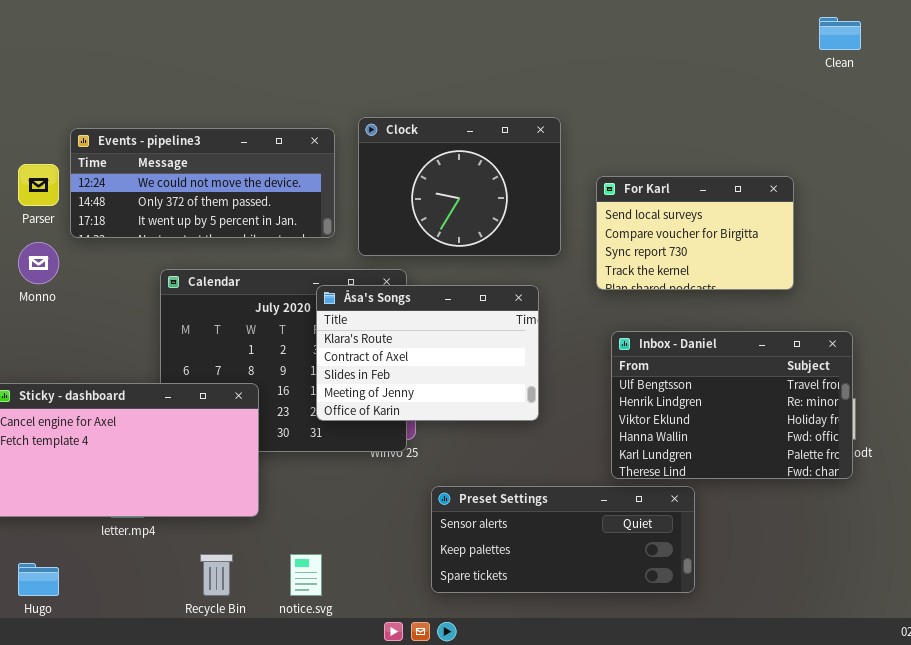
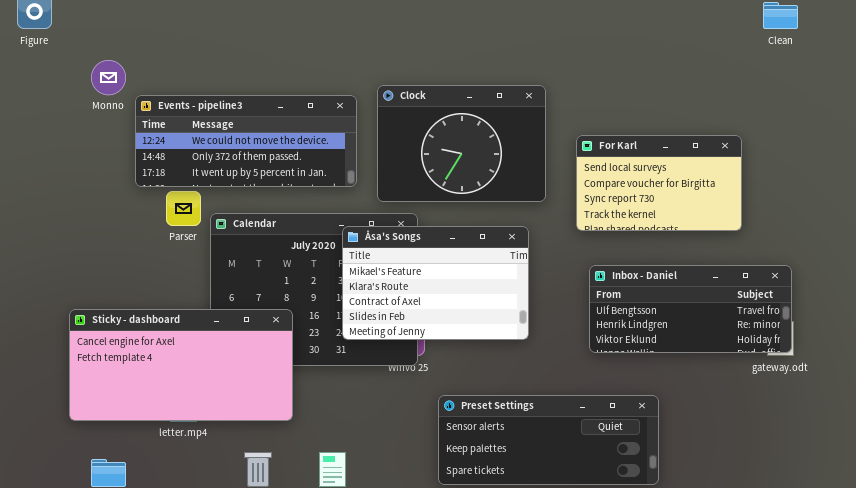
Parser: [18,164,59,206] -> [166,191,201,226], moved
Monno: [18,242,59,284] -> [91,60,126,95], moved
Åsa's Songs: [316,285,539,421] -> [342,226,529,340], scrolled up 1 row
Inbox - Daniel: [611,331,853,479] -> [589,265,792,353], resized

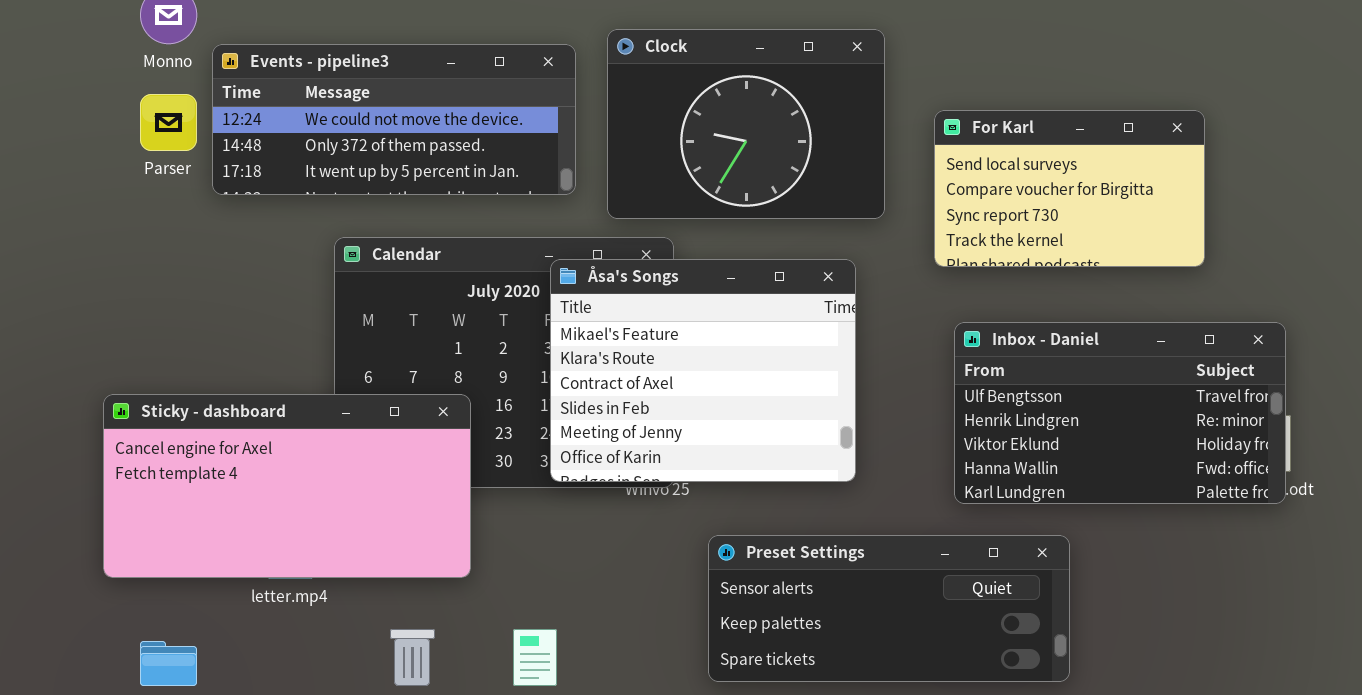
Parser: [166,191,201,226] -> [140,94,197,151], moved
Åsa's Songs: [342,226,529,340] -> [550,259,856,482], resized
Inbox - Daniel: [589,265,792,353] -> [954,322,1286,504], resized

